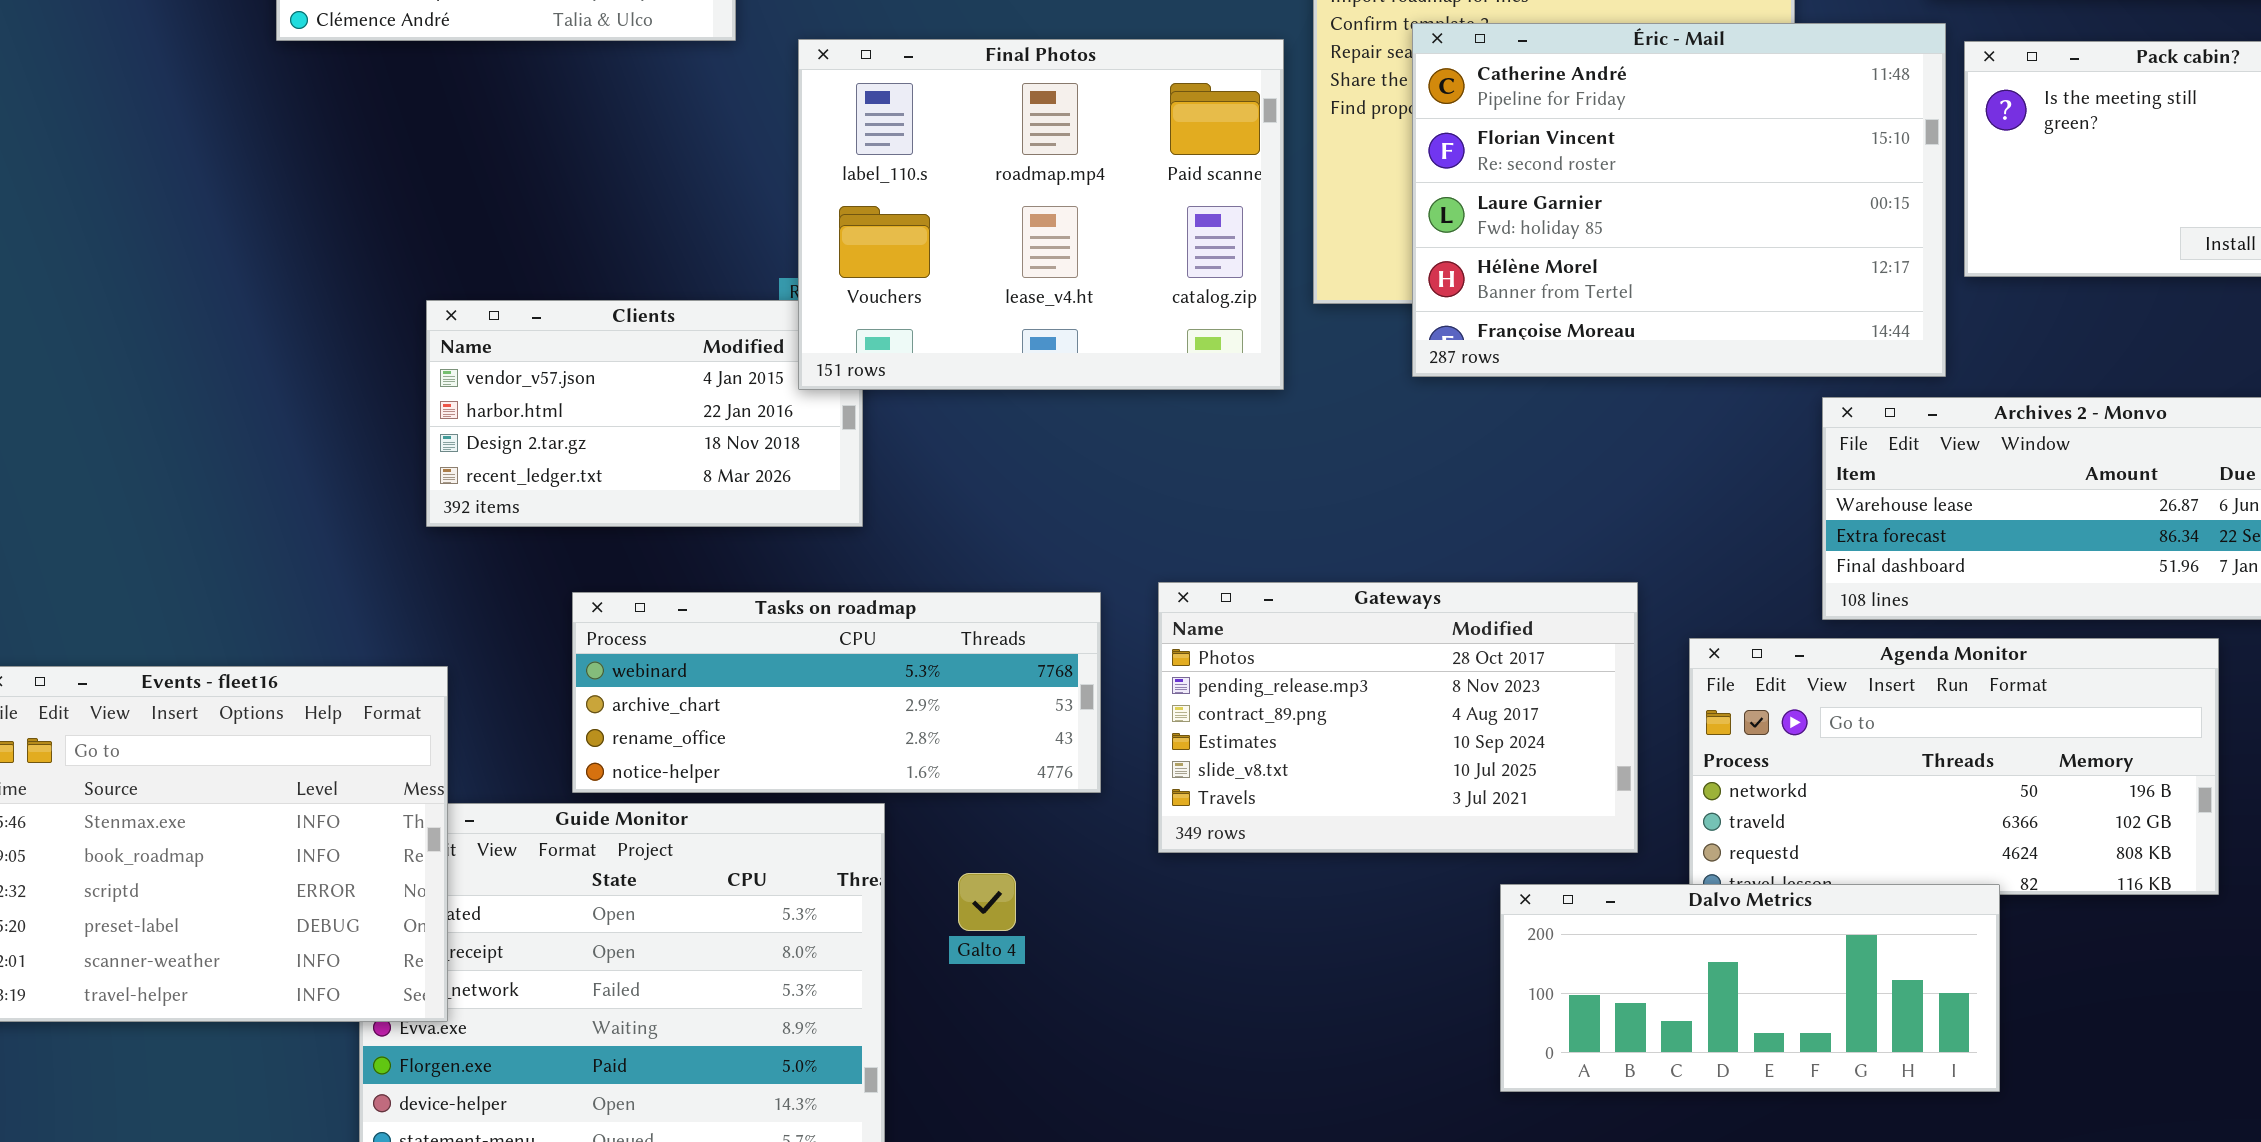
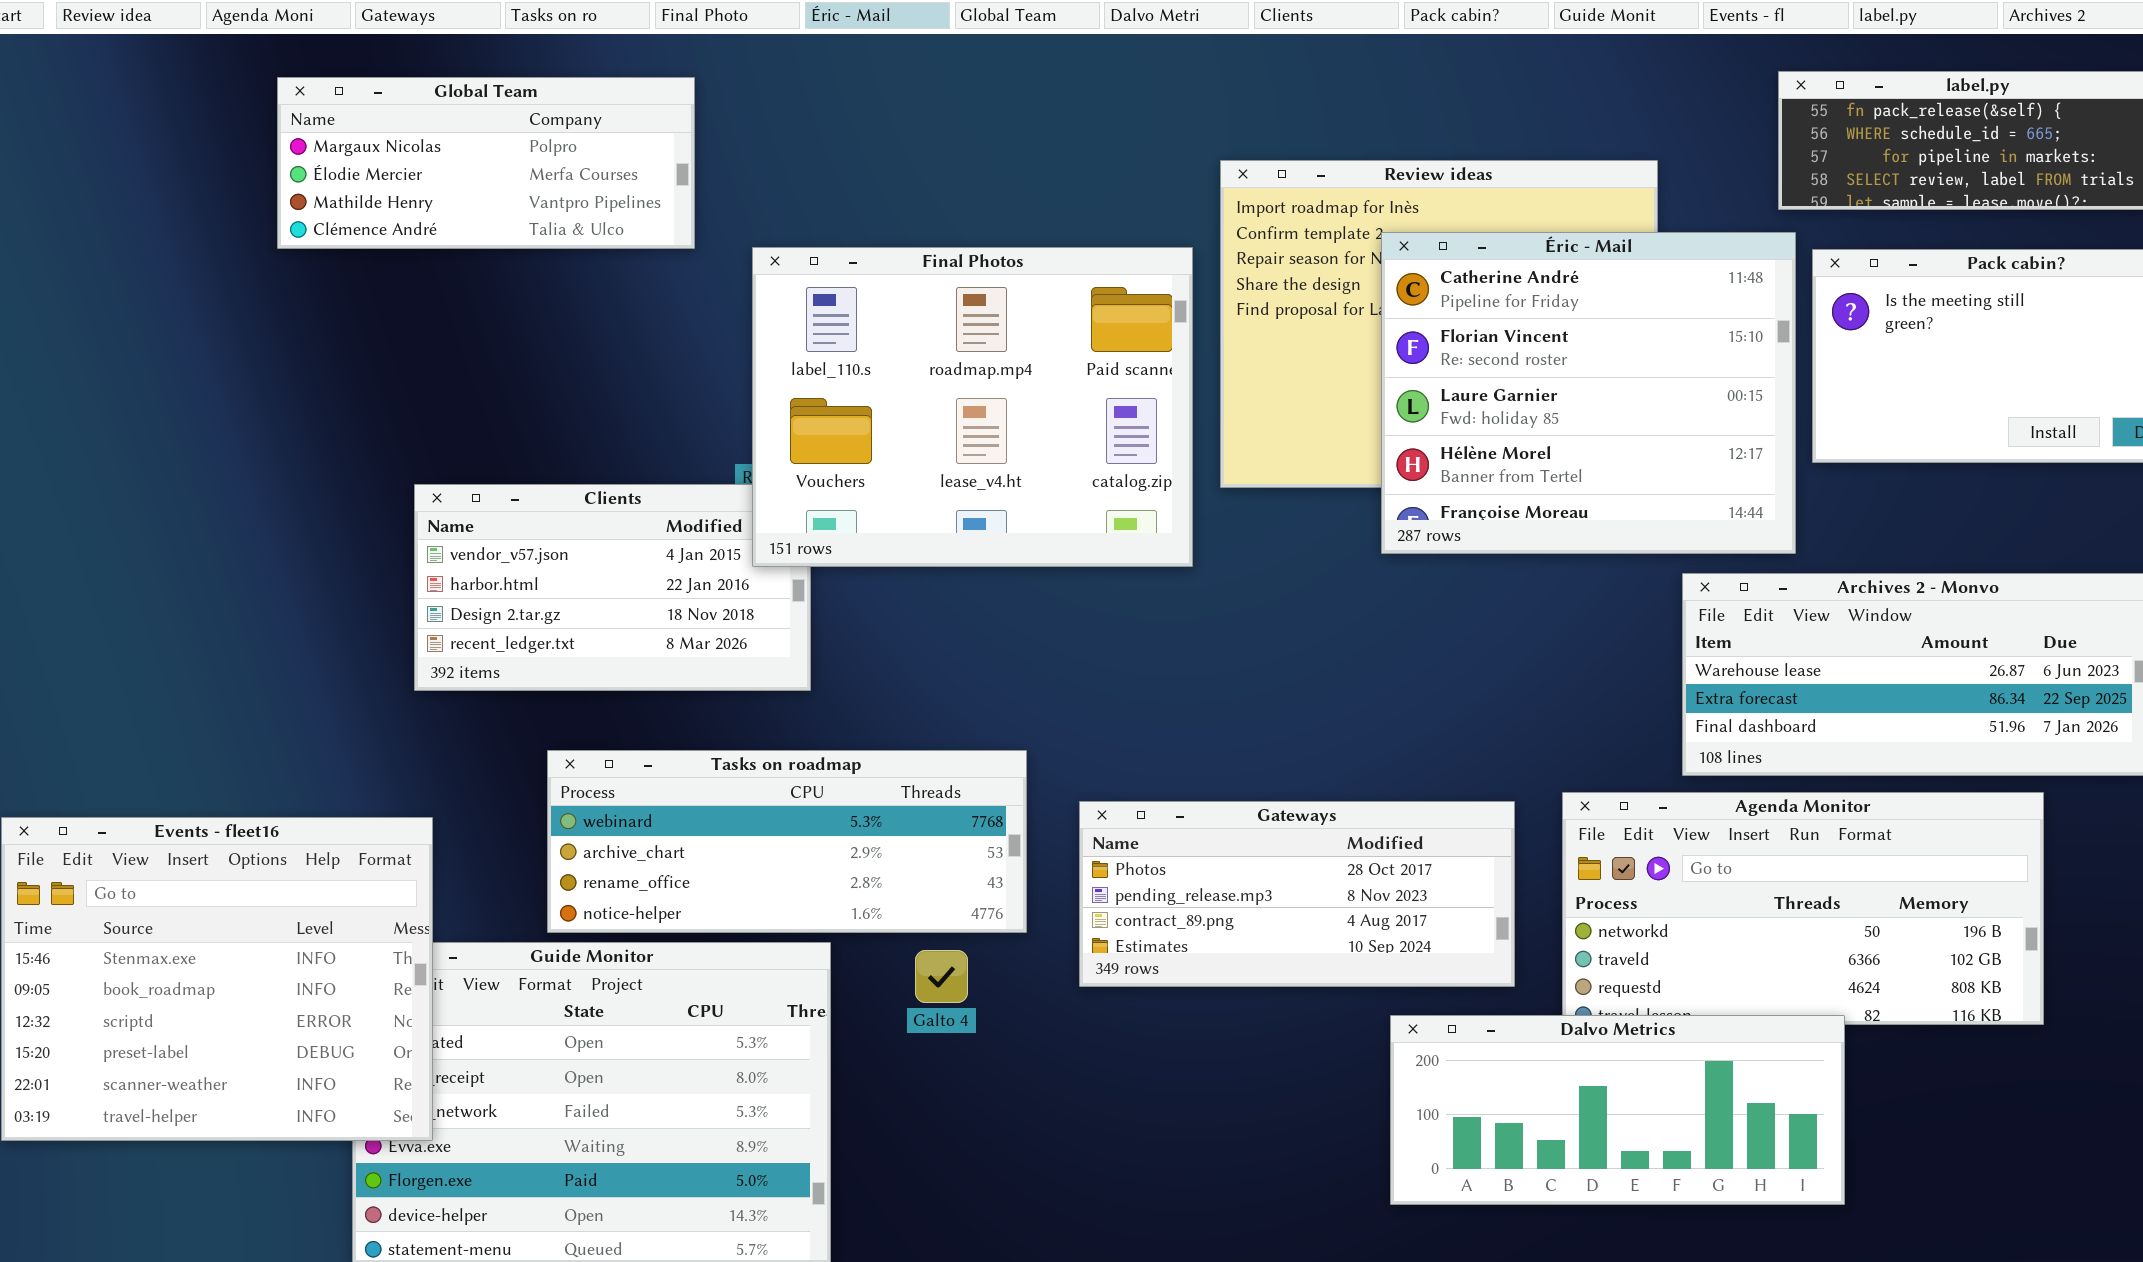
Éric - Mail: [1412,23,1946,377] -> [1381,232,1796,554], resized
Gateways: [1158,582,1638,853] -> [1079,801,1515,987], resized
Galto 4: [958,873,1016,931] -> [915,950,968,1003], moved

